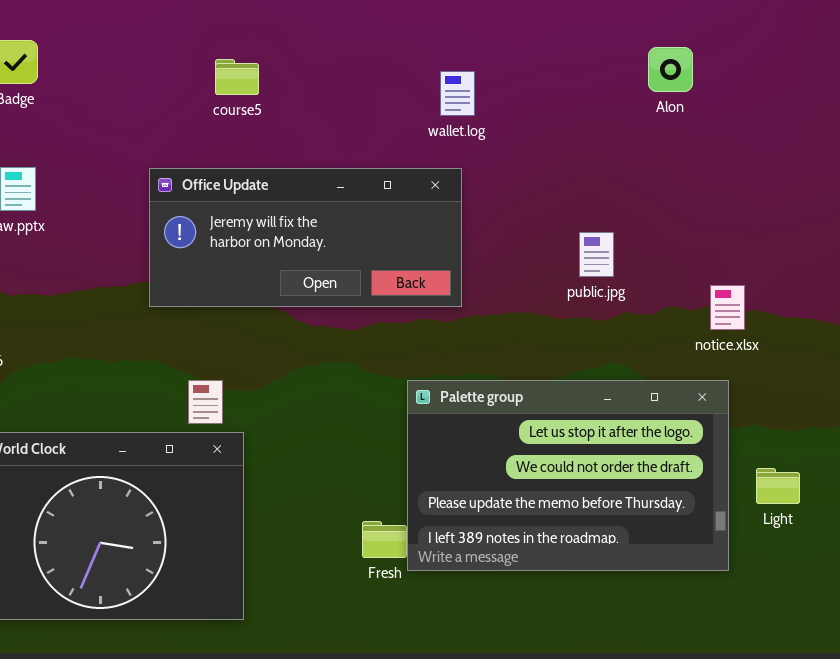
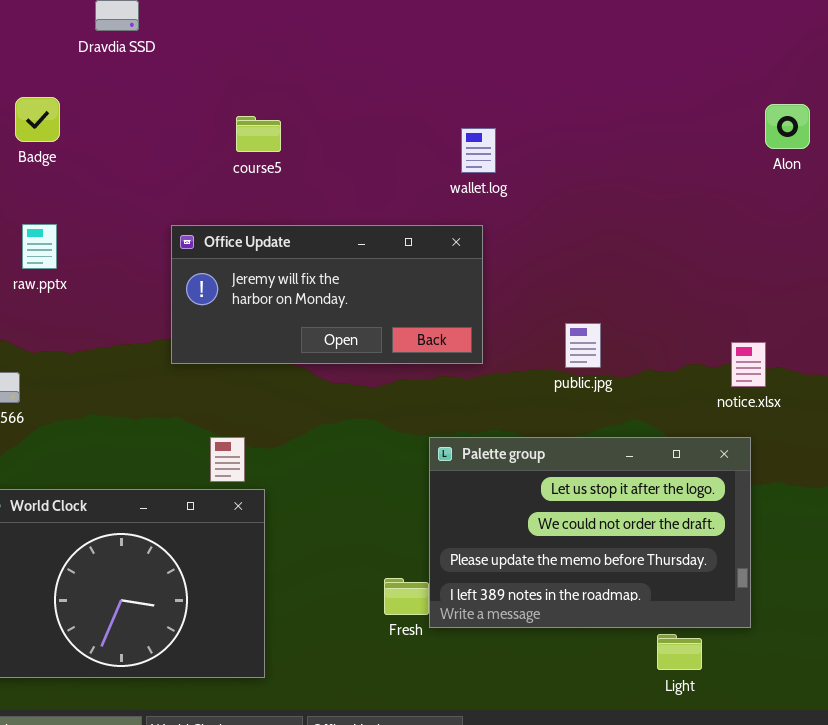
Alon: [648,47,693,92] -> [765,104,810,149], moved
public.jpg: [579,232,614,277] -> [565,323,601,368], moved
Light: [756,468,800,504] -> [657,634,702,670], moved

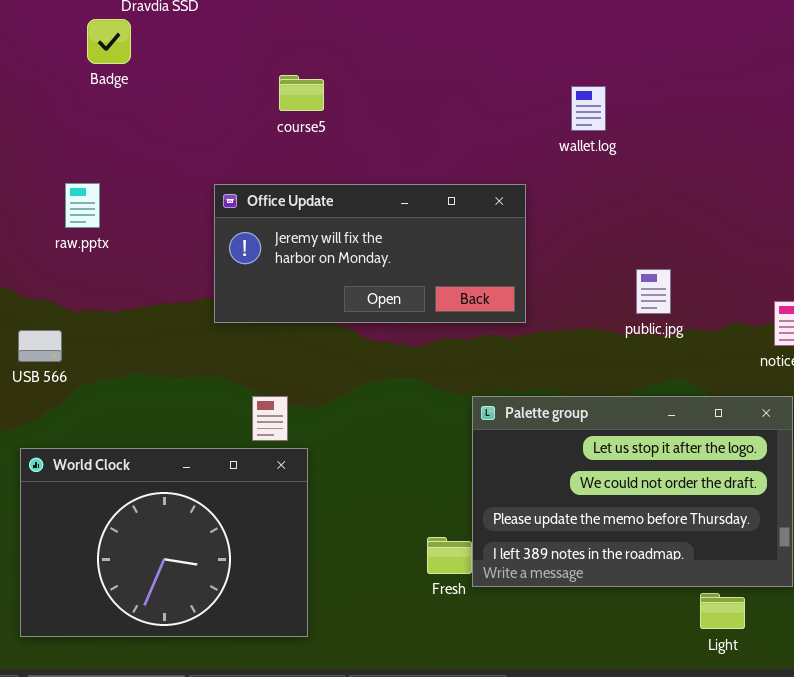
Badge: [15,97,60,142] -> [87,19,131,64], moved
wallet.log: [461,128,496,173] -> [571,86,606,131], moved
public.jpg: [565,323,601,368] -> [636,269,671,314], moved

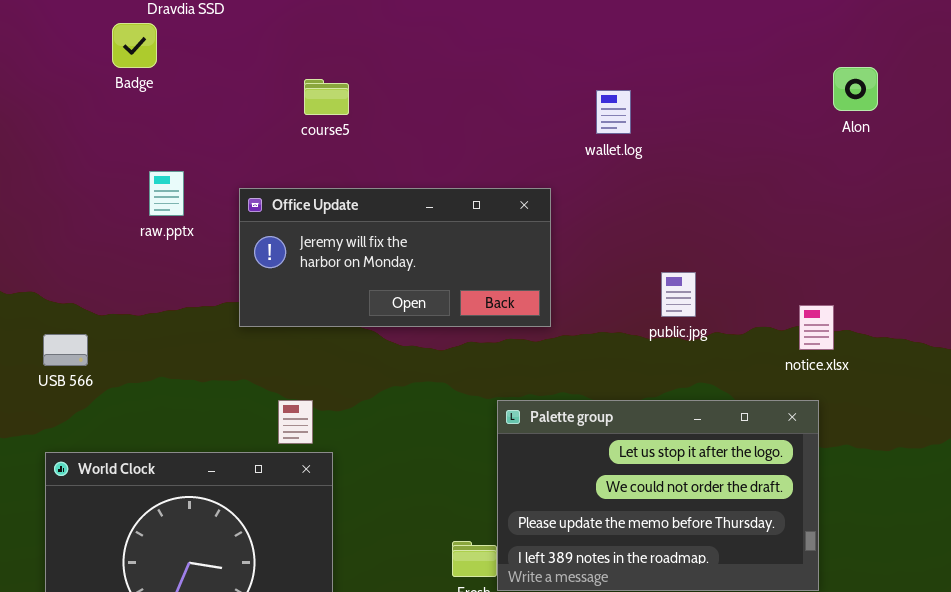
raw.pptx: [65,183,100,228] -> [149,171,184,216], moved

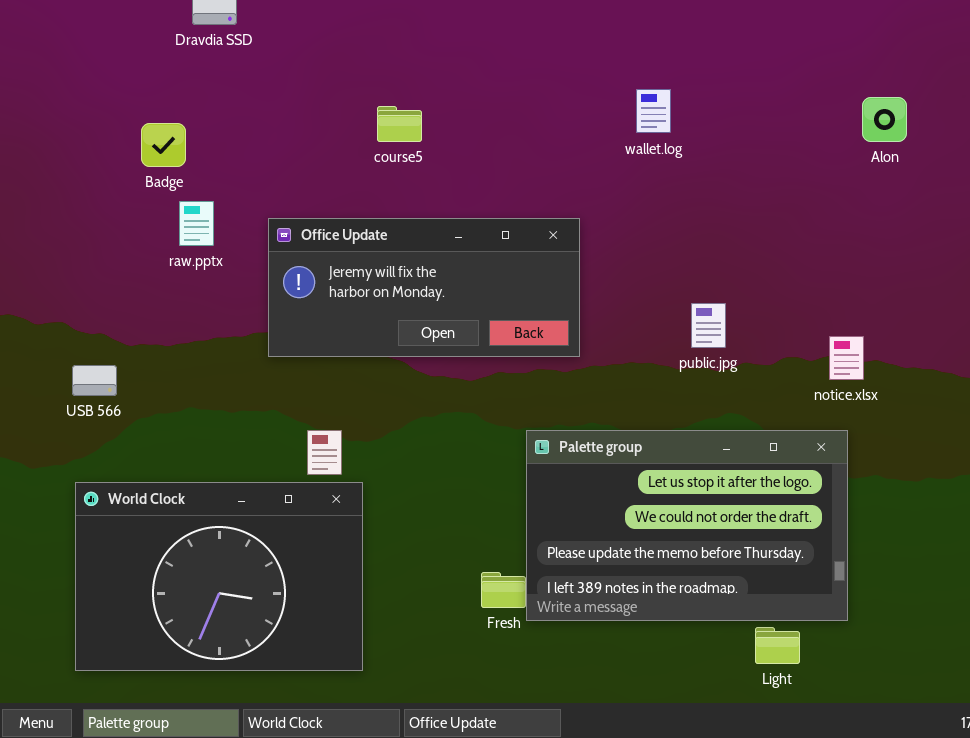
Badge: [112,23,157,68] -> [141,123,186,167], moved
course5: [304,79,349,115] -> [377,106,422,142], moved
wallet.log: [596,90,631,134] -> [636,89,671,133], moved

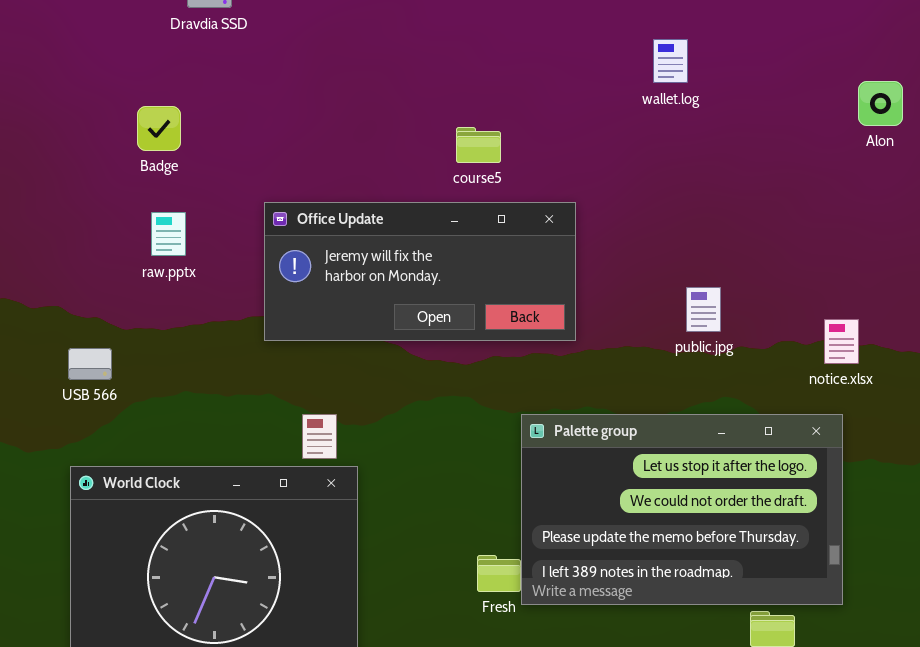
wallet.log: [636,89,671,133] -> [653,39,688,83], moved
course5: [377,106,422,142] -> [456,127,501,163], moved
raw.pptx: [179,201,214,246] -> [151,212,186,256], moved

